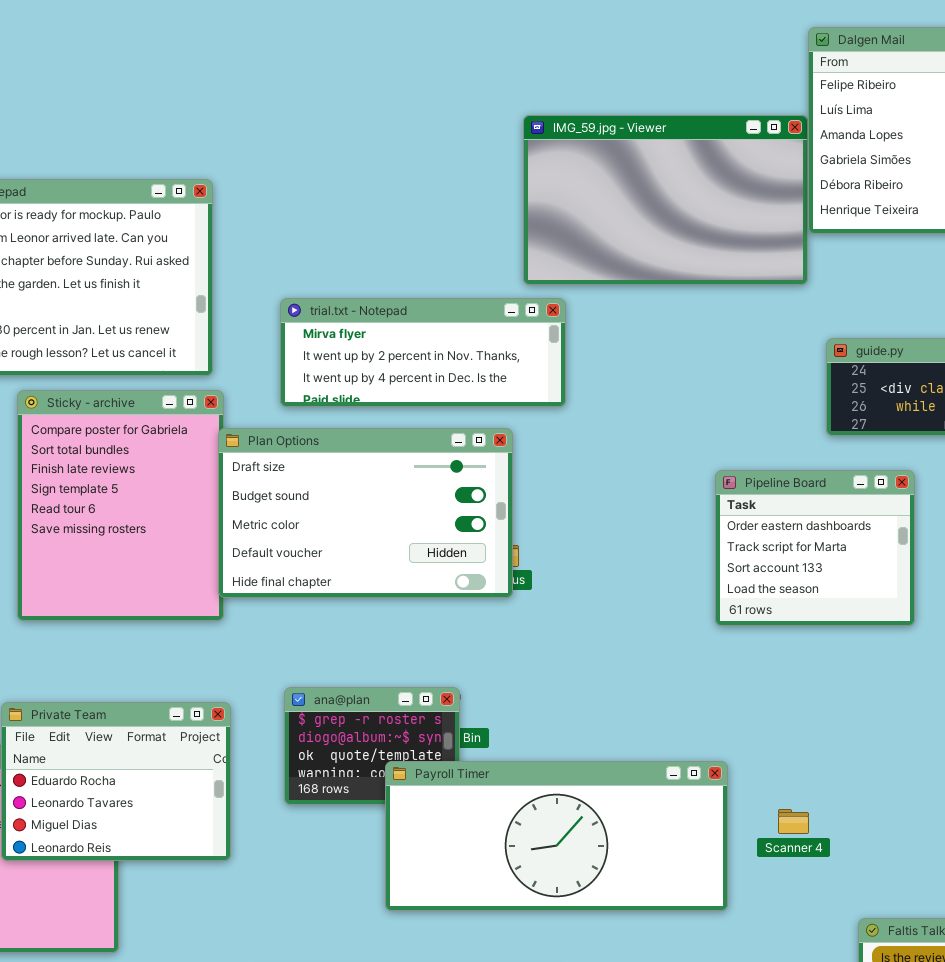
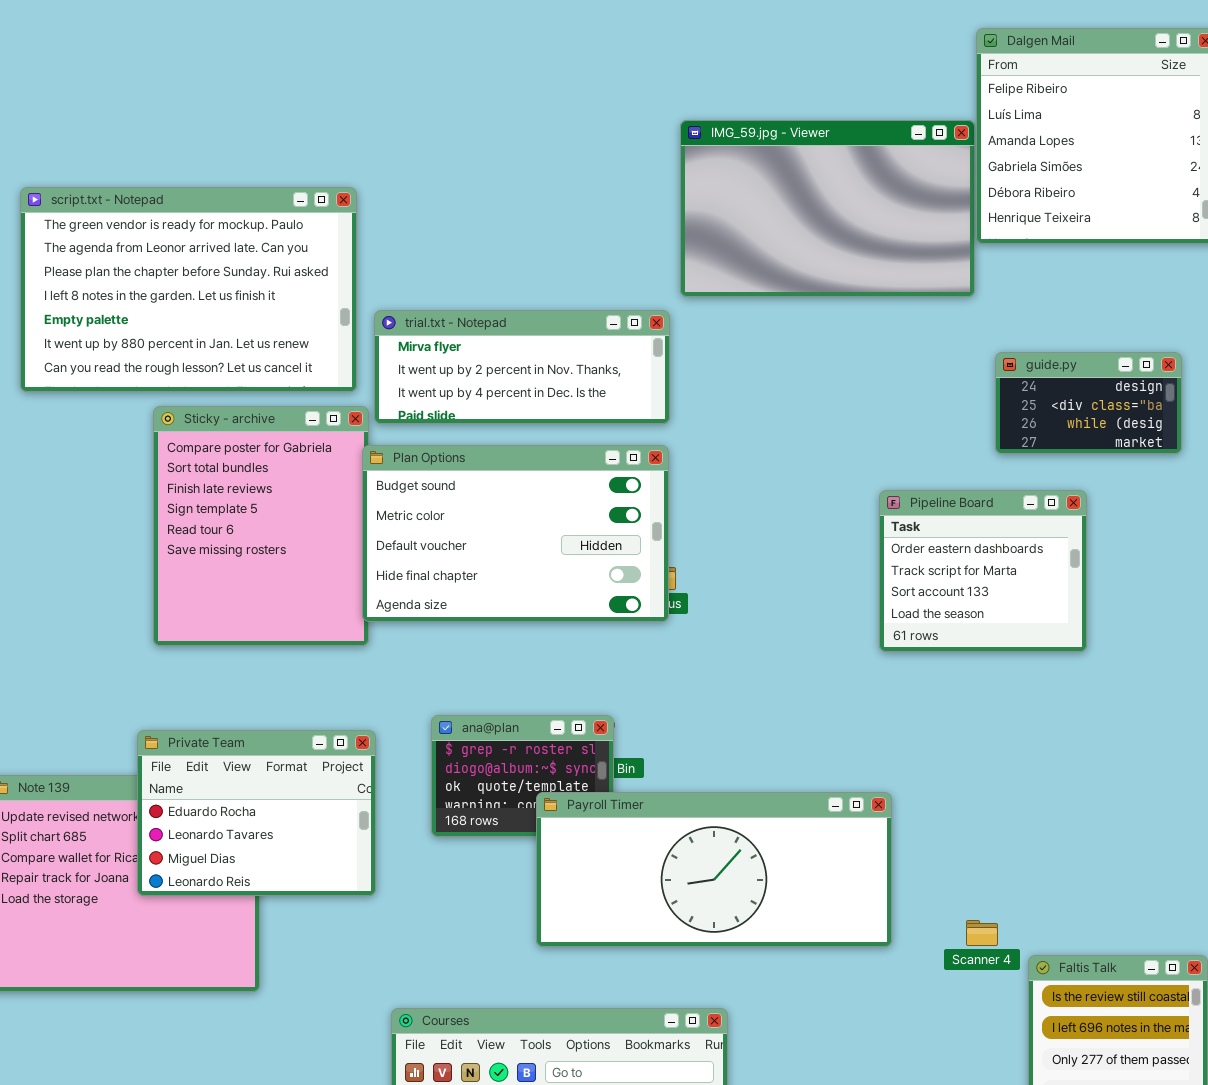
trial.txt - Notepad: [280,298,566,407] -> [374,310,670,424], moved
Plan Options: [218,428,513,598] -> [362,445,669,622], scrolled down 1 row
Scanner 4: [778,809,809,834] -> [966,920,998,946], moved

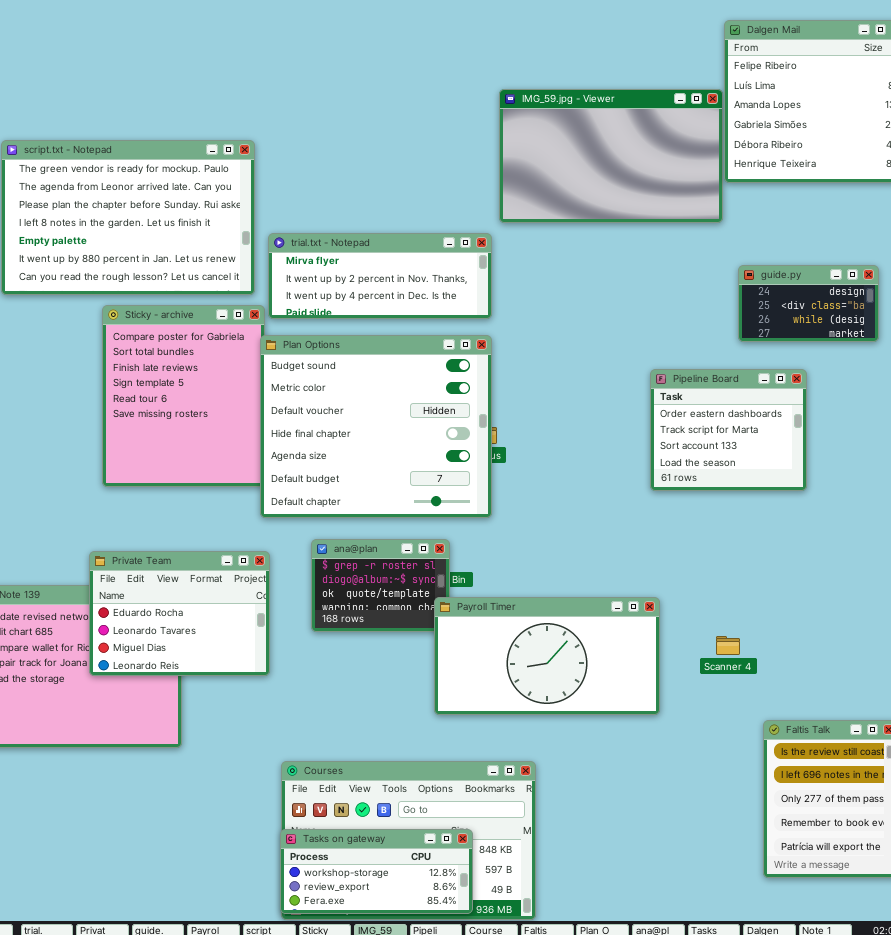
Plan Options: [362,445,669,622] -> [260,335,492,518], resized
Payroll Timer: [536,792,892,947] -> [434,597,660,715], resized
Scanner 4: [966,920,998,946] -> [716,636,740,655], moved

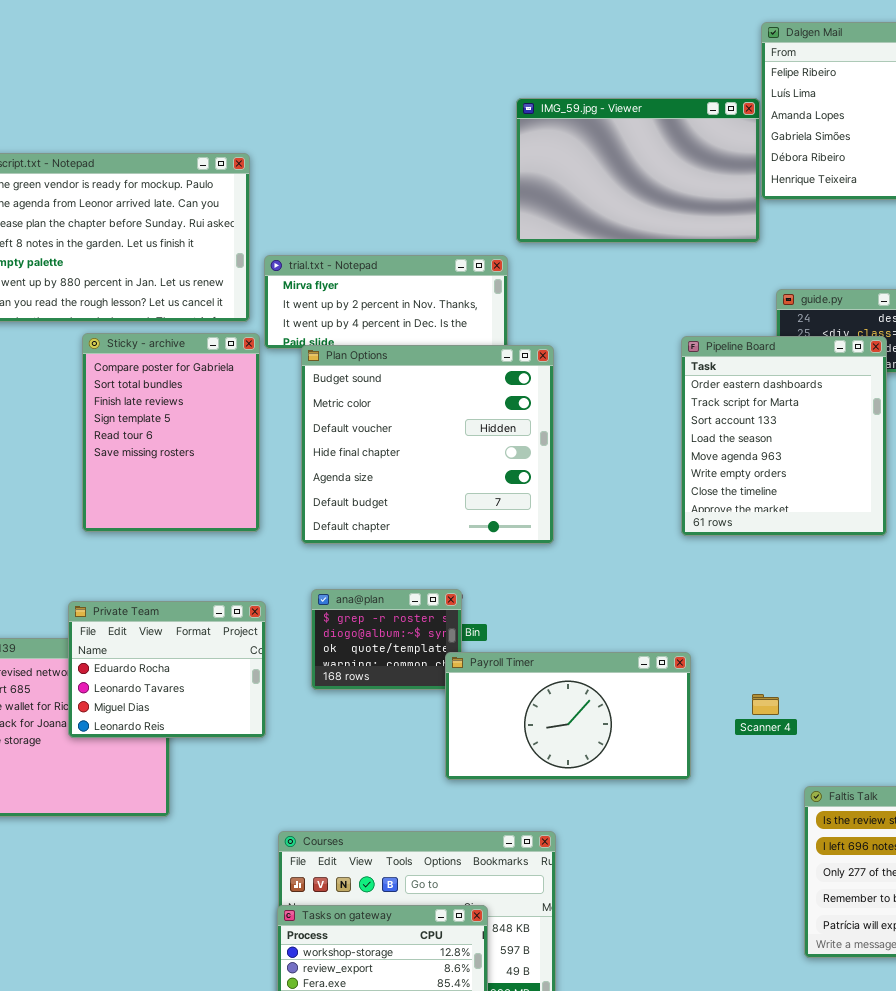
Plan Options: [260,335,492,518] -> [301,345,554,544], moved
Pipeline Board: [650,369,807,491] -> [681,336,887,536], resized

